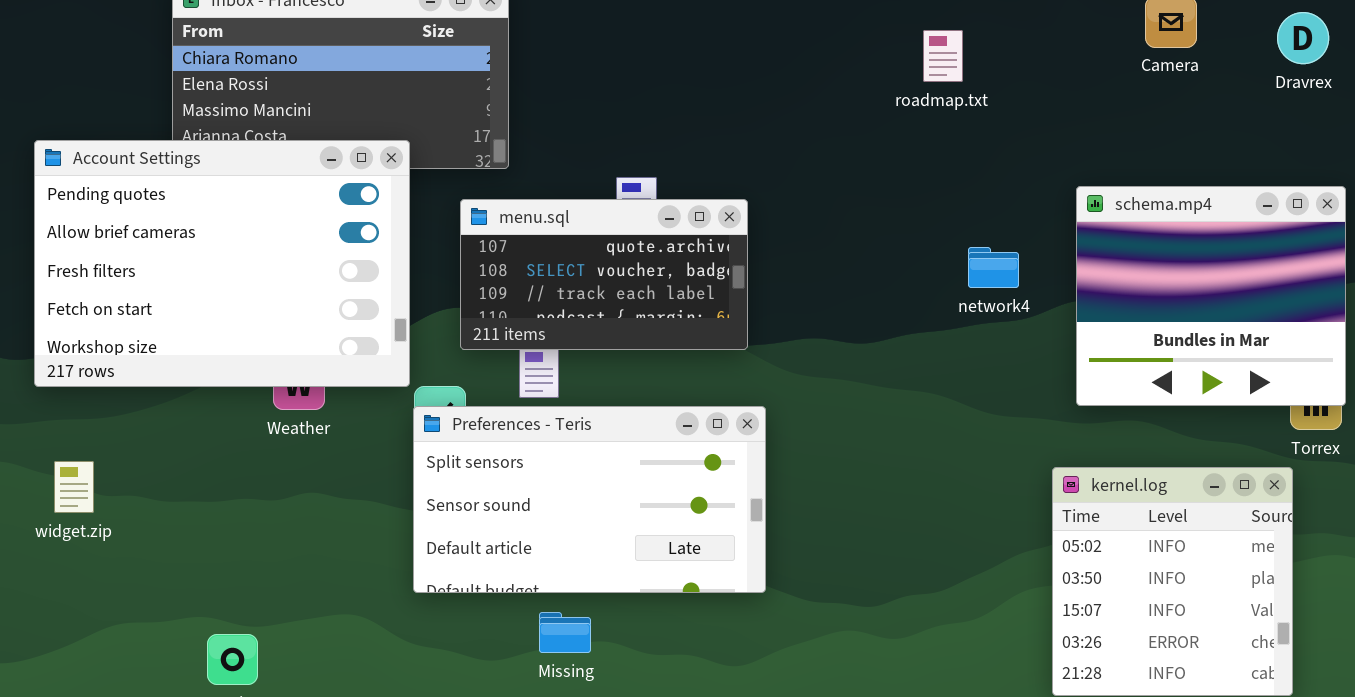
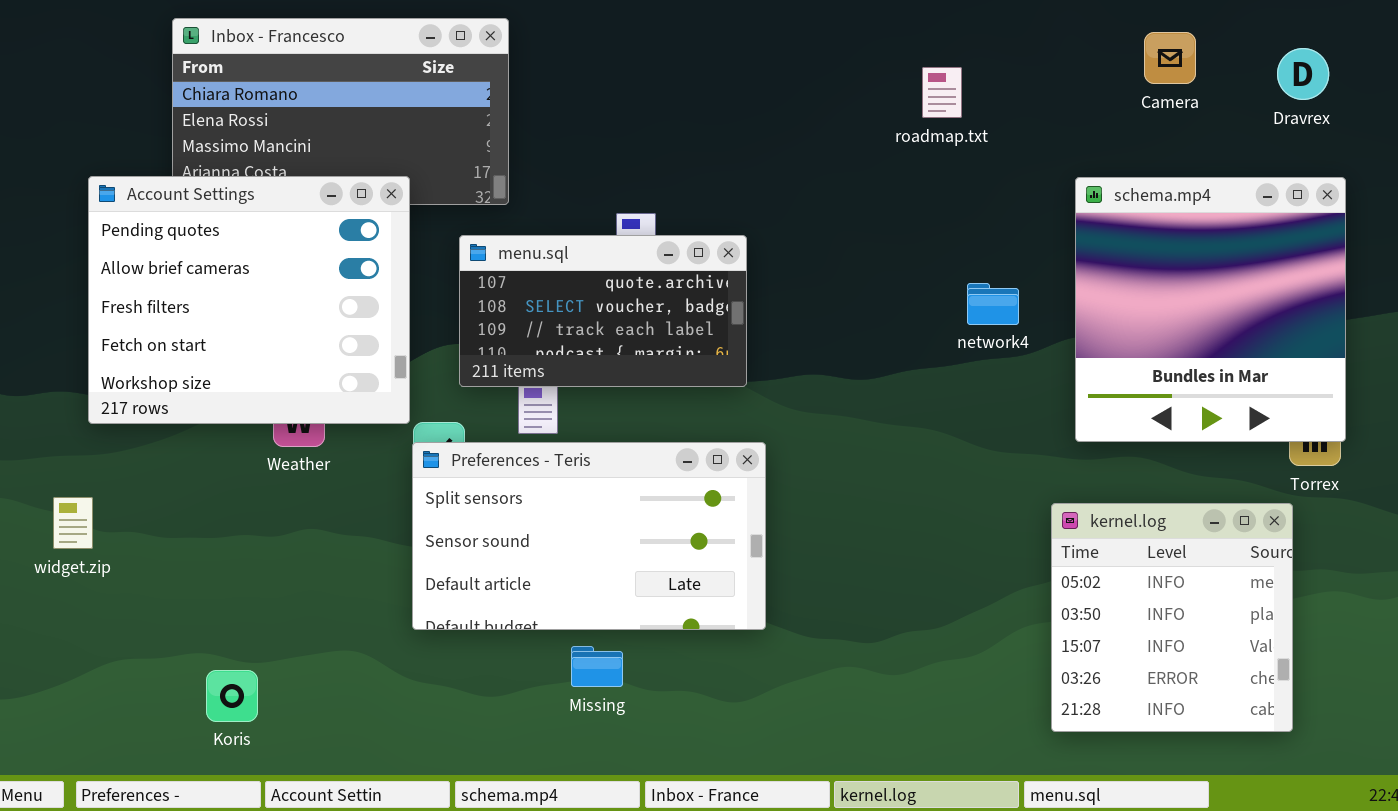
Account Settings: [34,140,410,387] -> [88,176,410,424], resized
schema.mp4: [1076,186,1346,406] -> [1075,177,1346,442], resized
Missing: [539,612,591,653] -> [571,646,623,687], moved

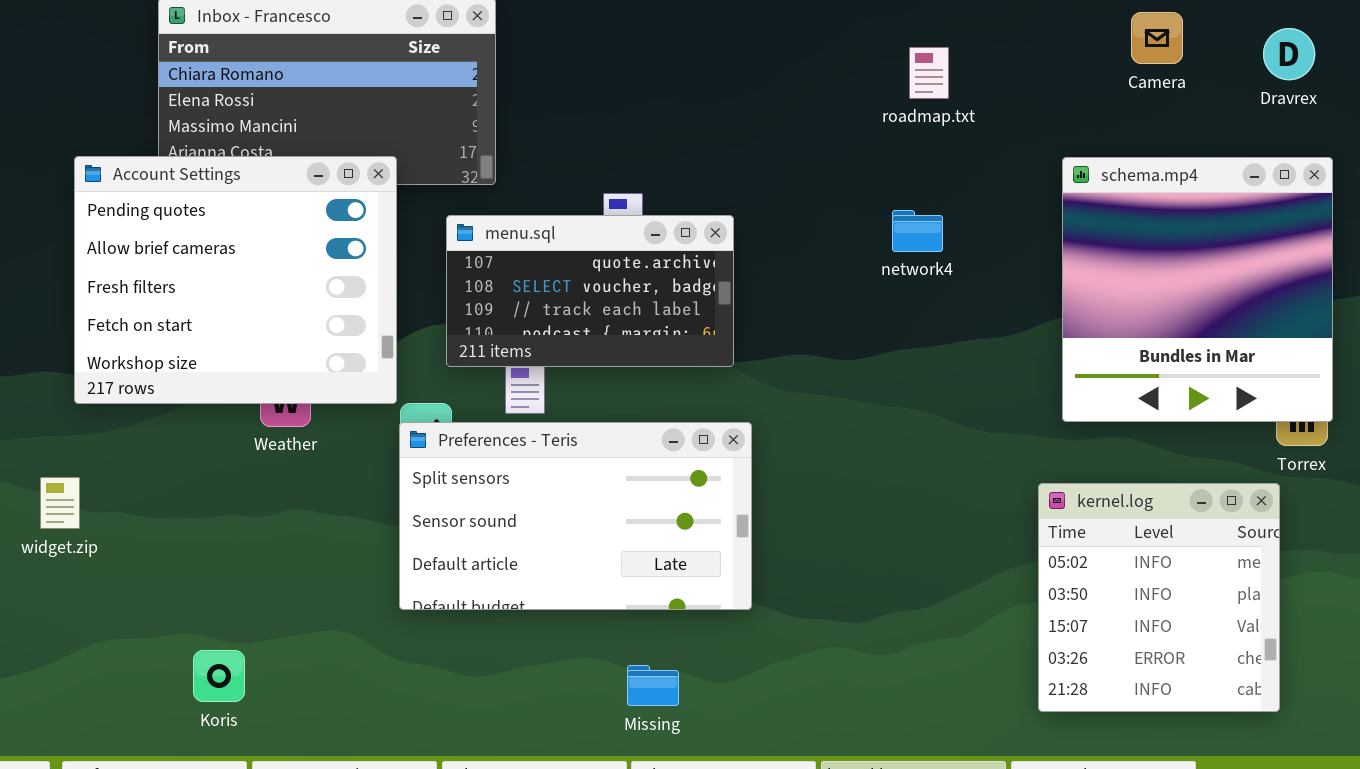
network4: [967,283,1019,325] -> [892,210,943,252], moved
Missing: [571,646,623,687] -> [627,665,679,706], moved

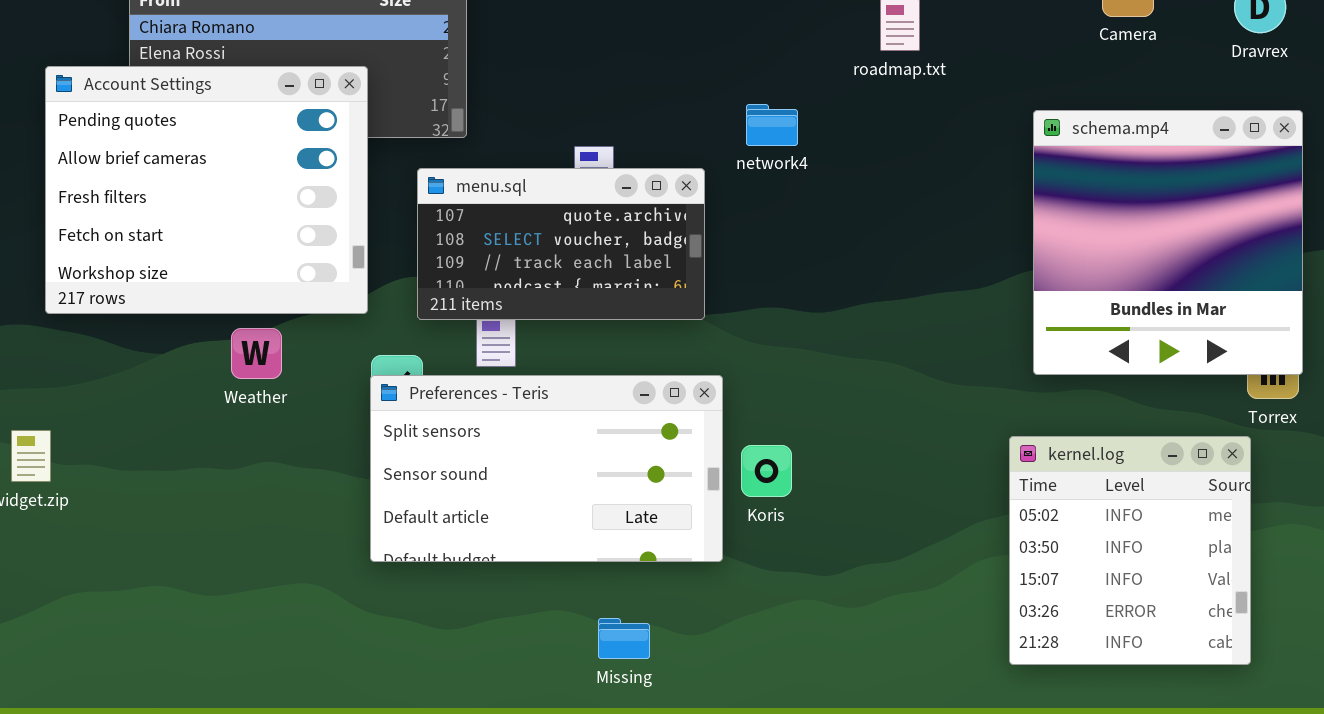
Account Settings: [74,156,397,404] -> [45,66,368,314], moved
network4: [892,210,943,252] -> [746,104,798,146], moved
Koris: [193,650,245,702] -> [741,445,792,497], moved

